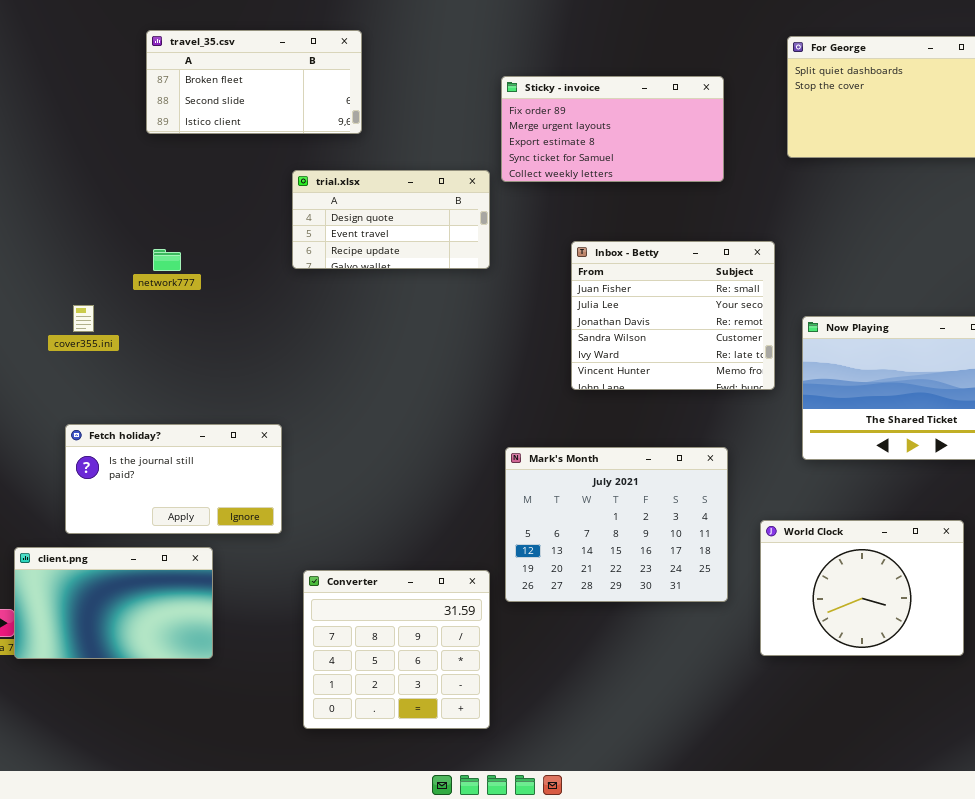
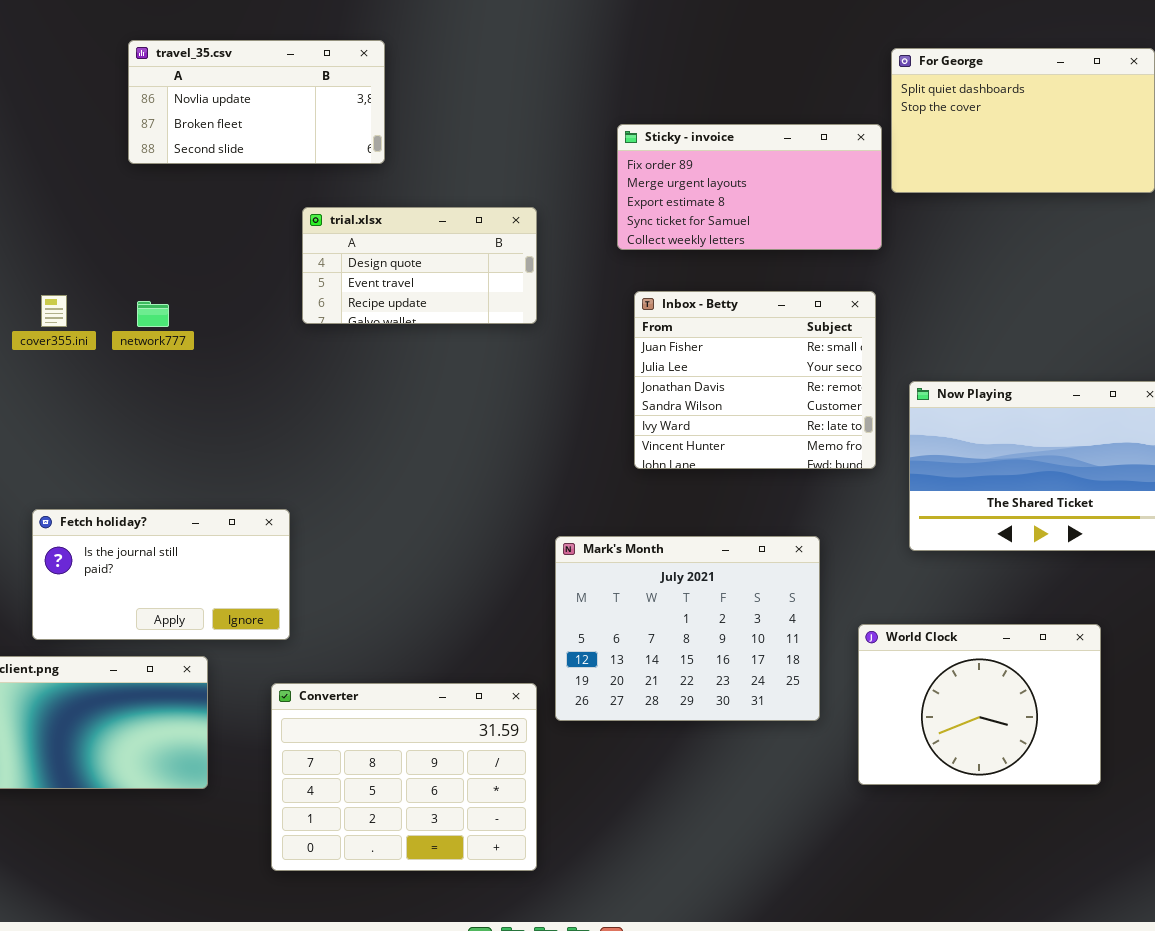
travel_35.csv: [146,30,362,134] -> [128,40,385,164], scrolled up 1 row
Sticky - invoice: [501,76,724,182] -> [617,124,882,250], moved
cover355.ini: [73,305,94,332] -> [41,295,67,327], moved
Converter: [303,570,490,729] -> [271,683,537,871], resized

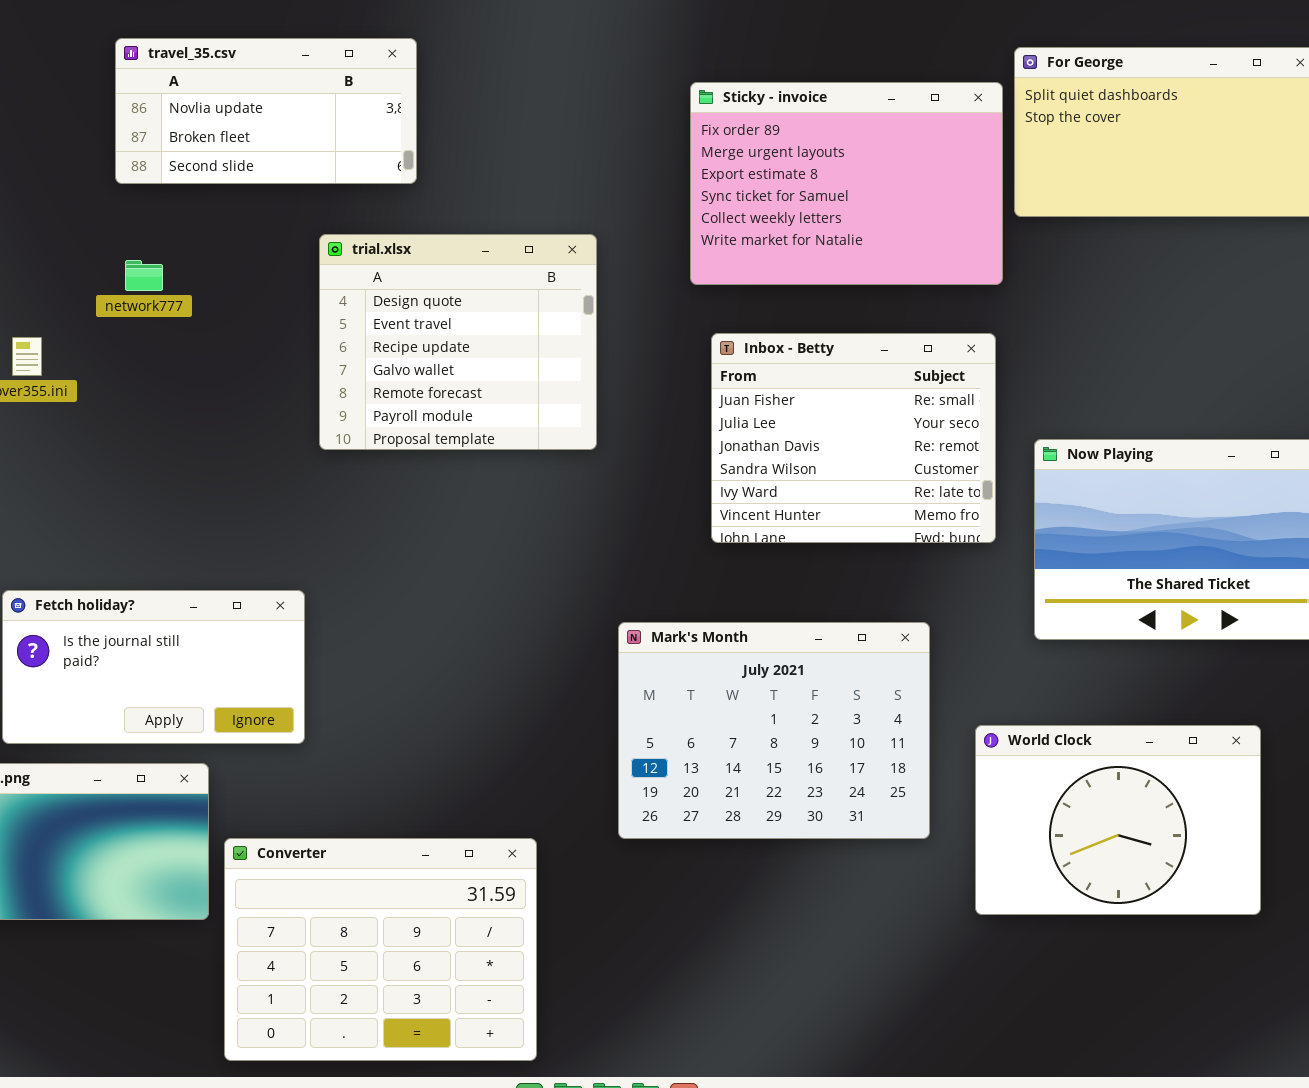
Sticky - invoice: [617,124,882,250] -> [690,82,1003,285], resized
trial.xlsx: [302,207,537,324] -> [319,234,597,450], resized
network777: [137,301,169,327] -> [125,260,163,291], moved
Converter: [271,683,537,871] -> [224,838,537,1061], moved

